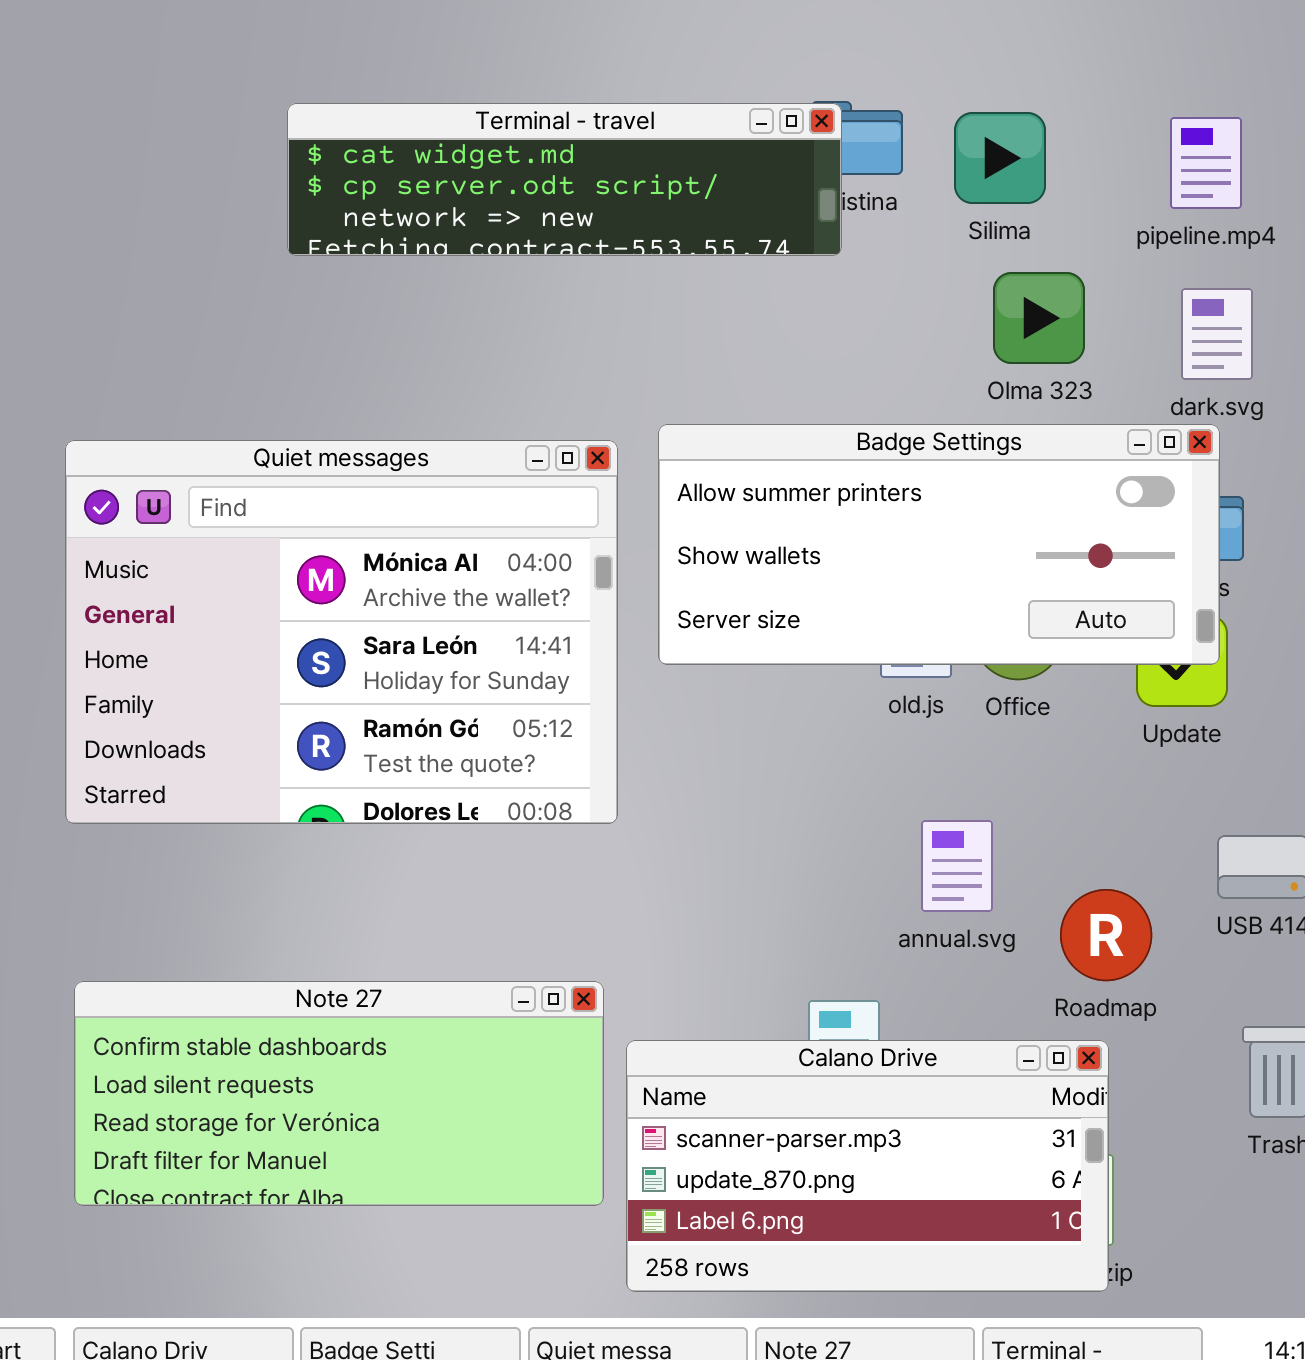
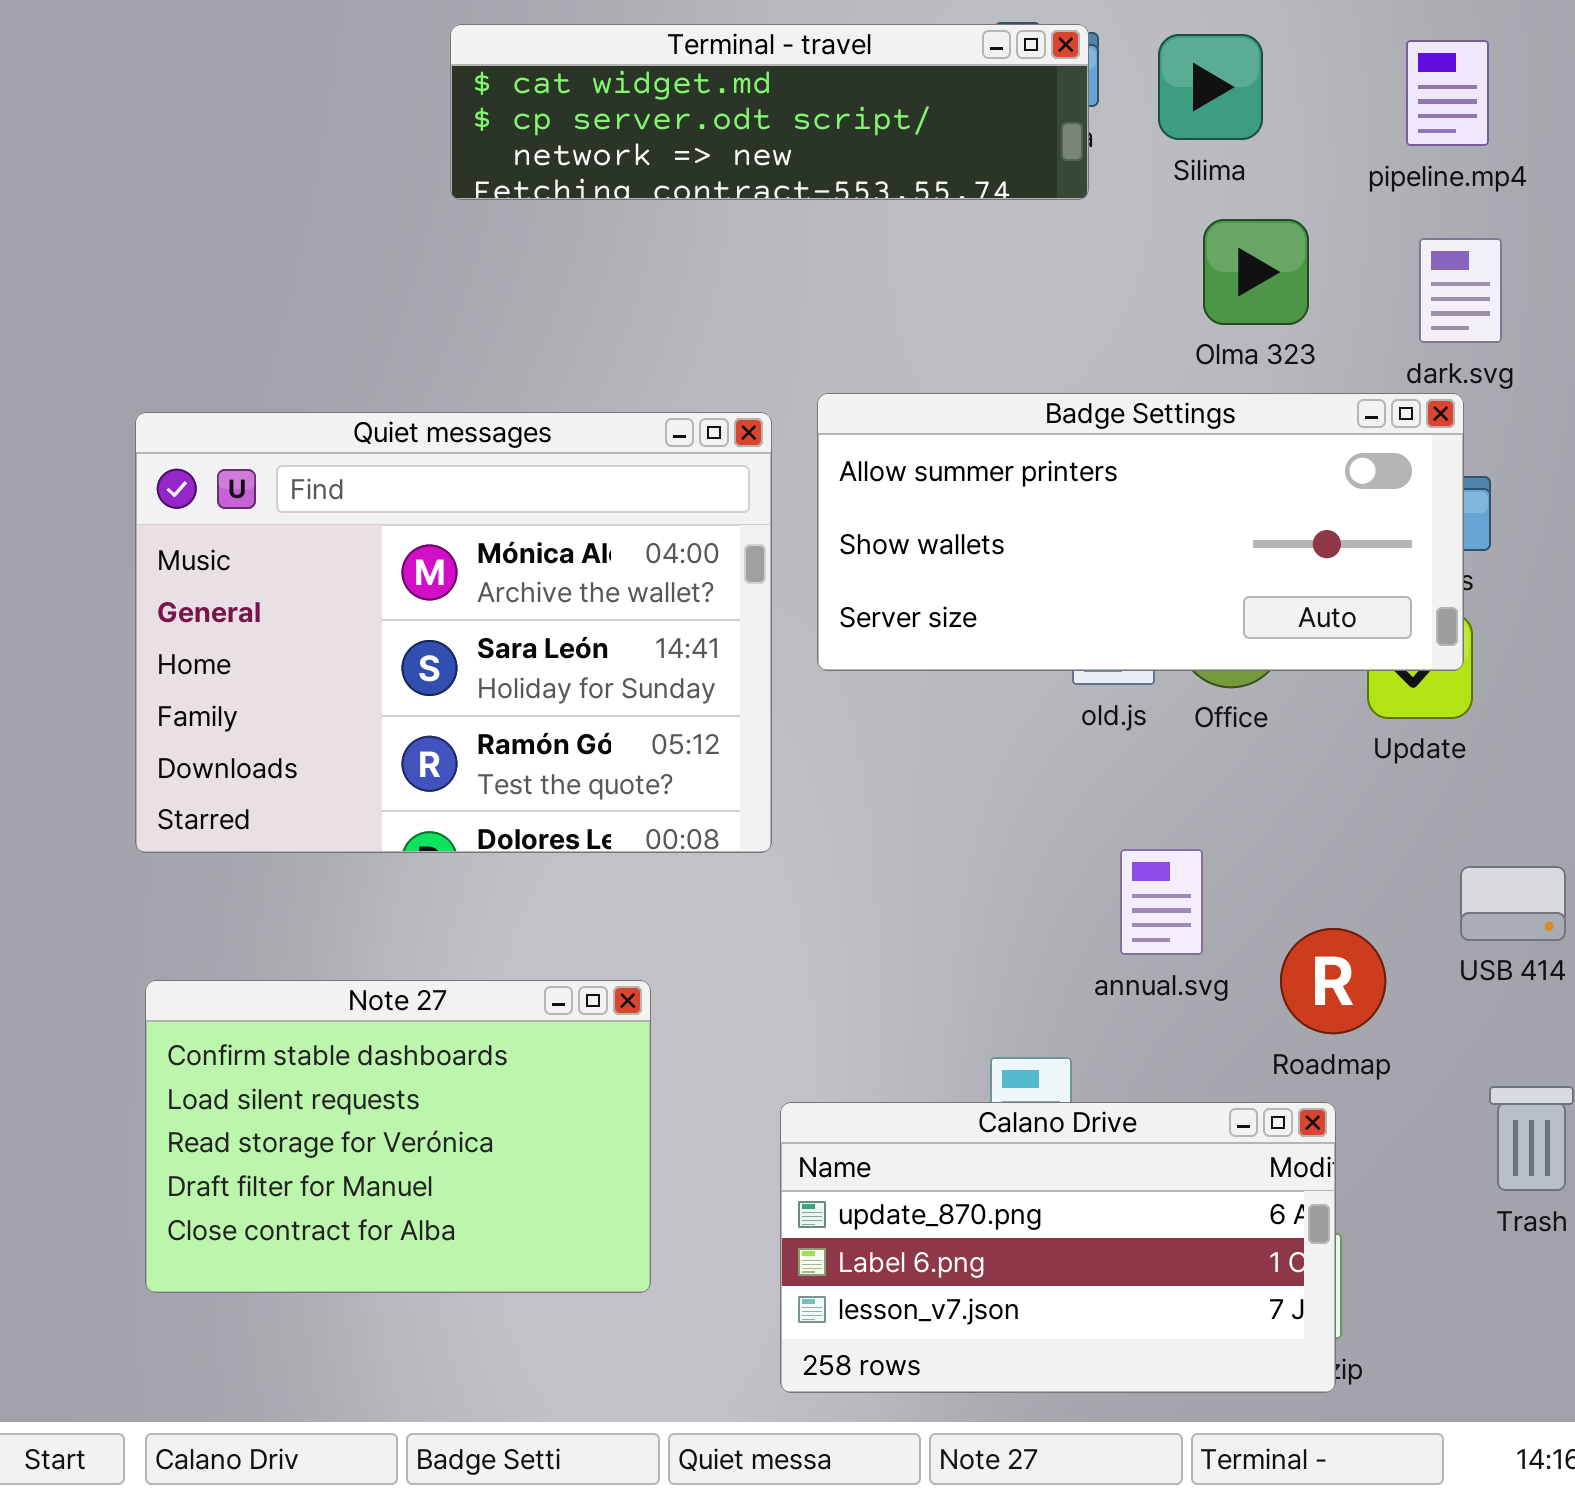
Terminal - travel: [287,103,842,256] -> [450,24,1089,200], moved
Note 27: [74,981,604,1206] -> [145,980,651,1293], resized
Calano Drive: [626,1040,1109,1292] -> [780,1102,1336,1393], scrolled down 1 row

